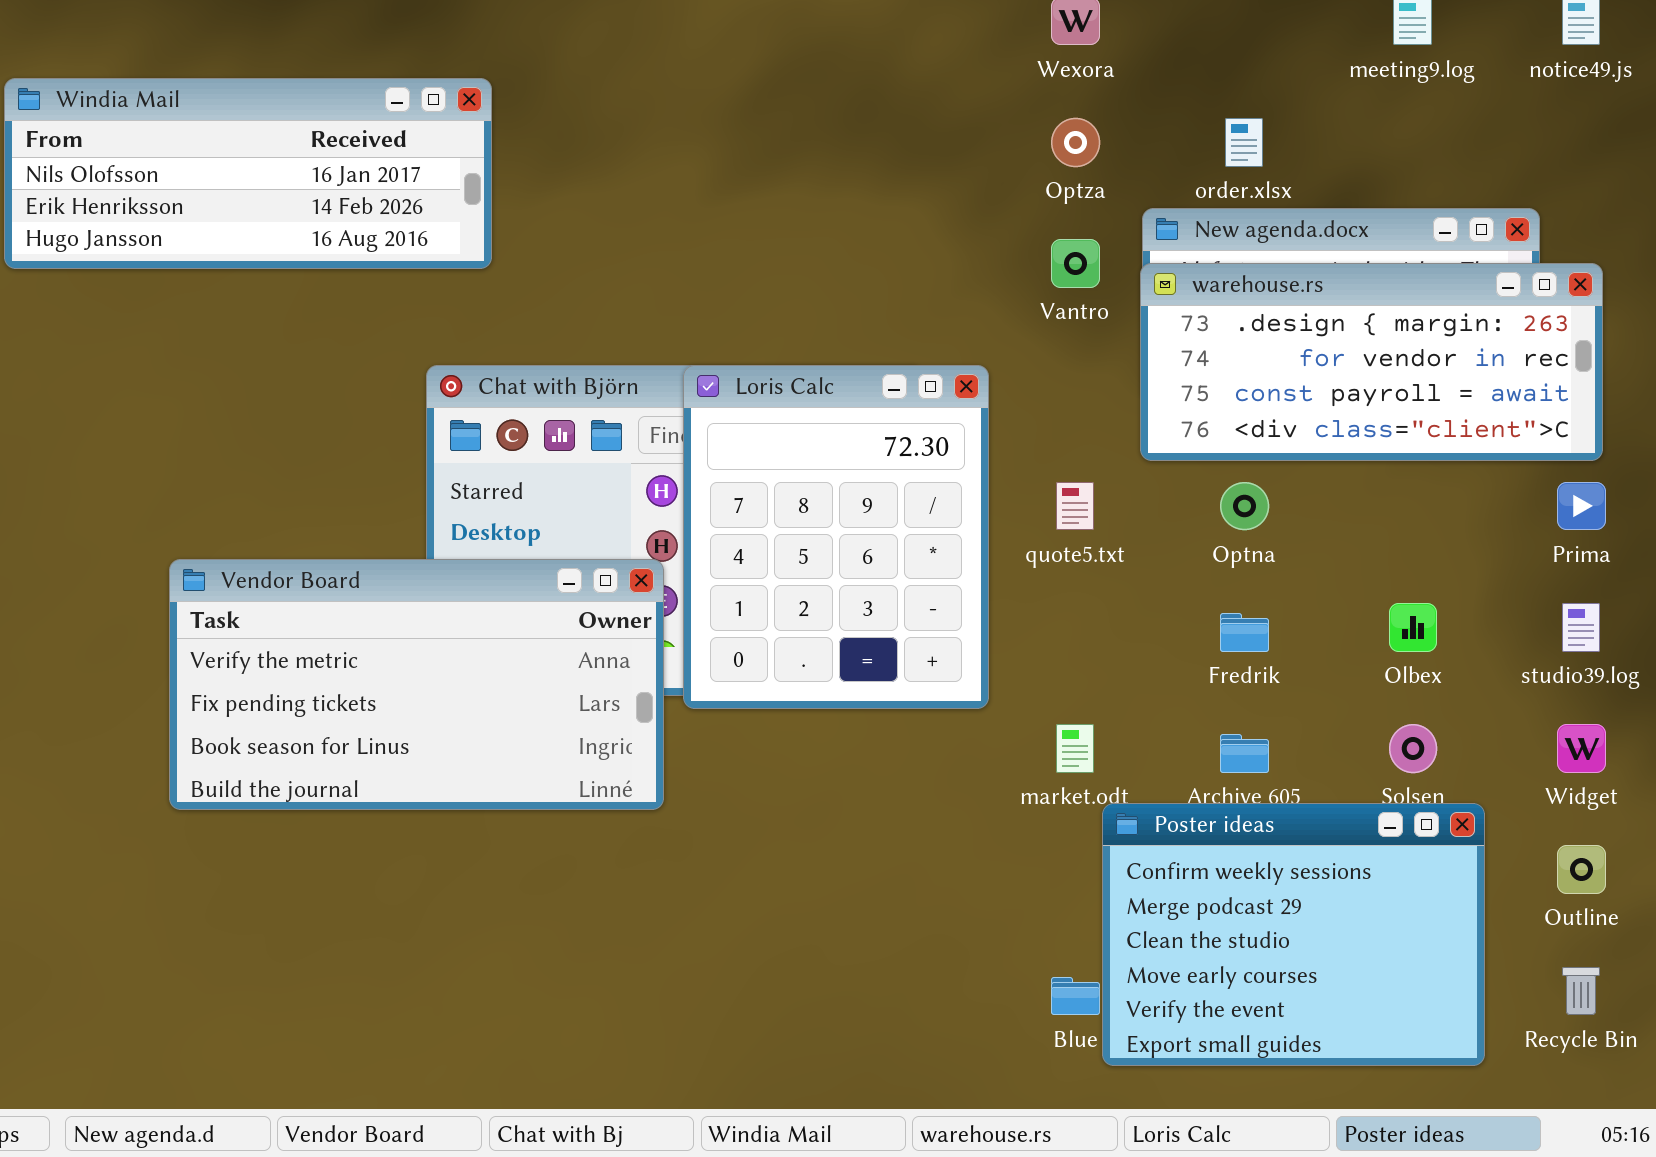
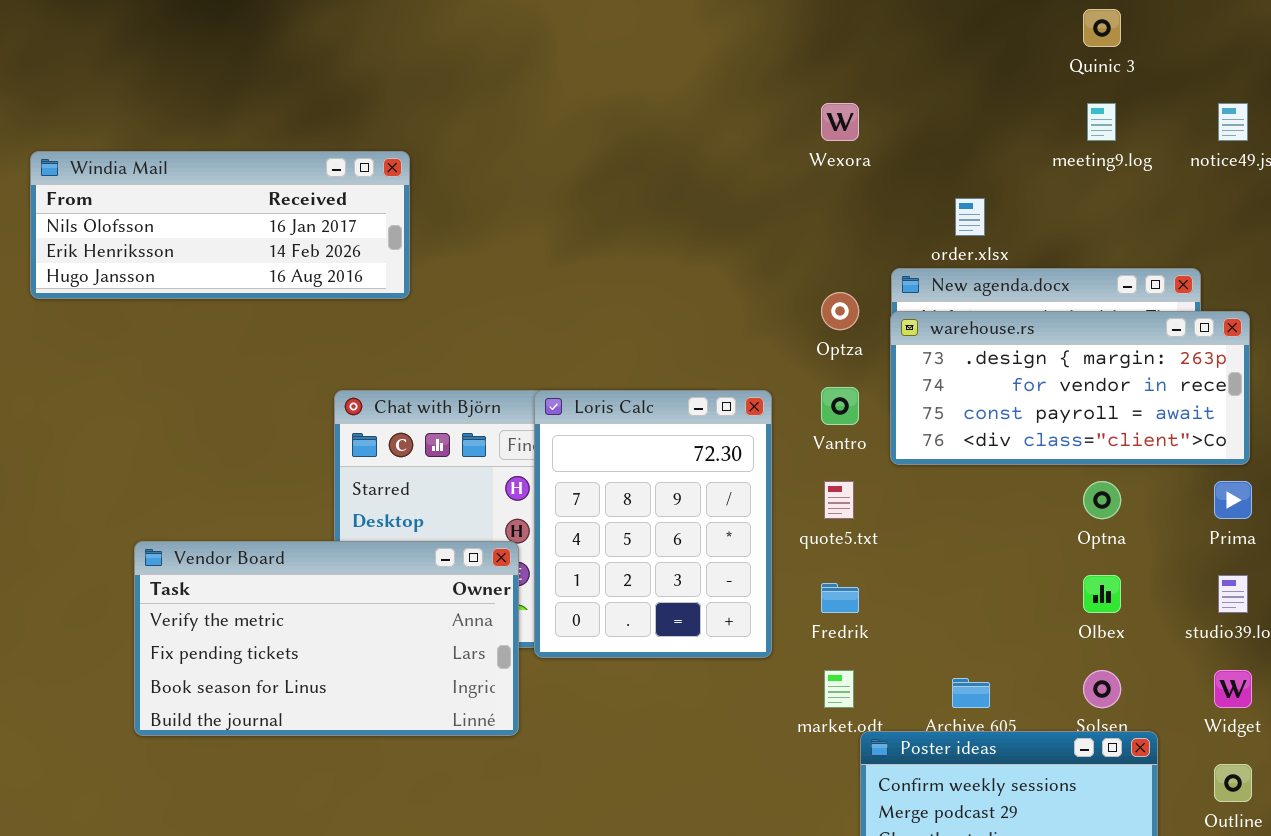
Windia Mail: [4,78,492,269] -> [30,151,410,299], moved
Optza: [1051,118,1100,167] -> [821,292,859,330], moved
Vantro: [1051,239,1100,288] -> [821,387,859,425], moved
Optna: [1220,482,1269,530] -> [1083,481,1121,519], moved
Fredrik: [1220,613,1269,652] -> [821,583,859,613], moved

